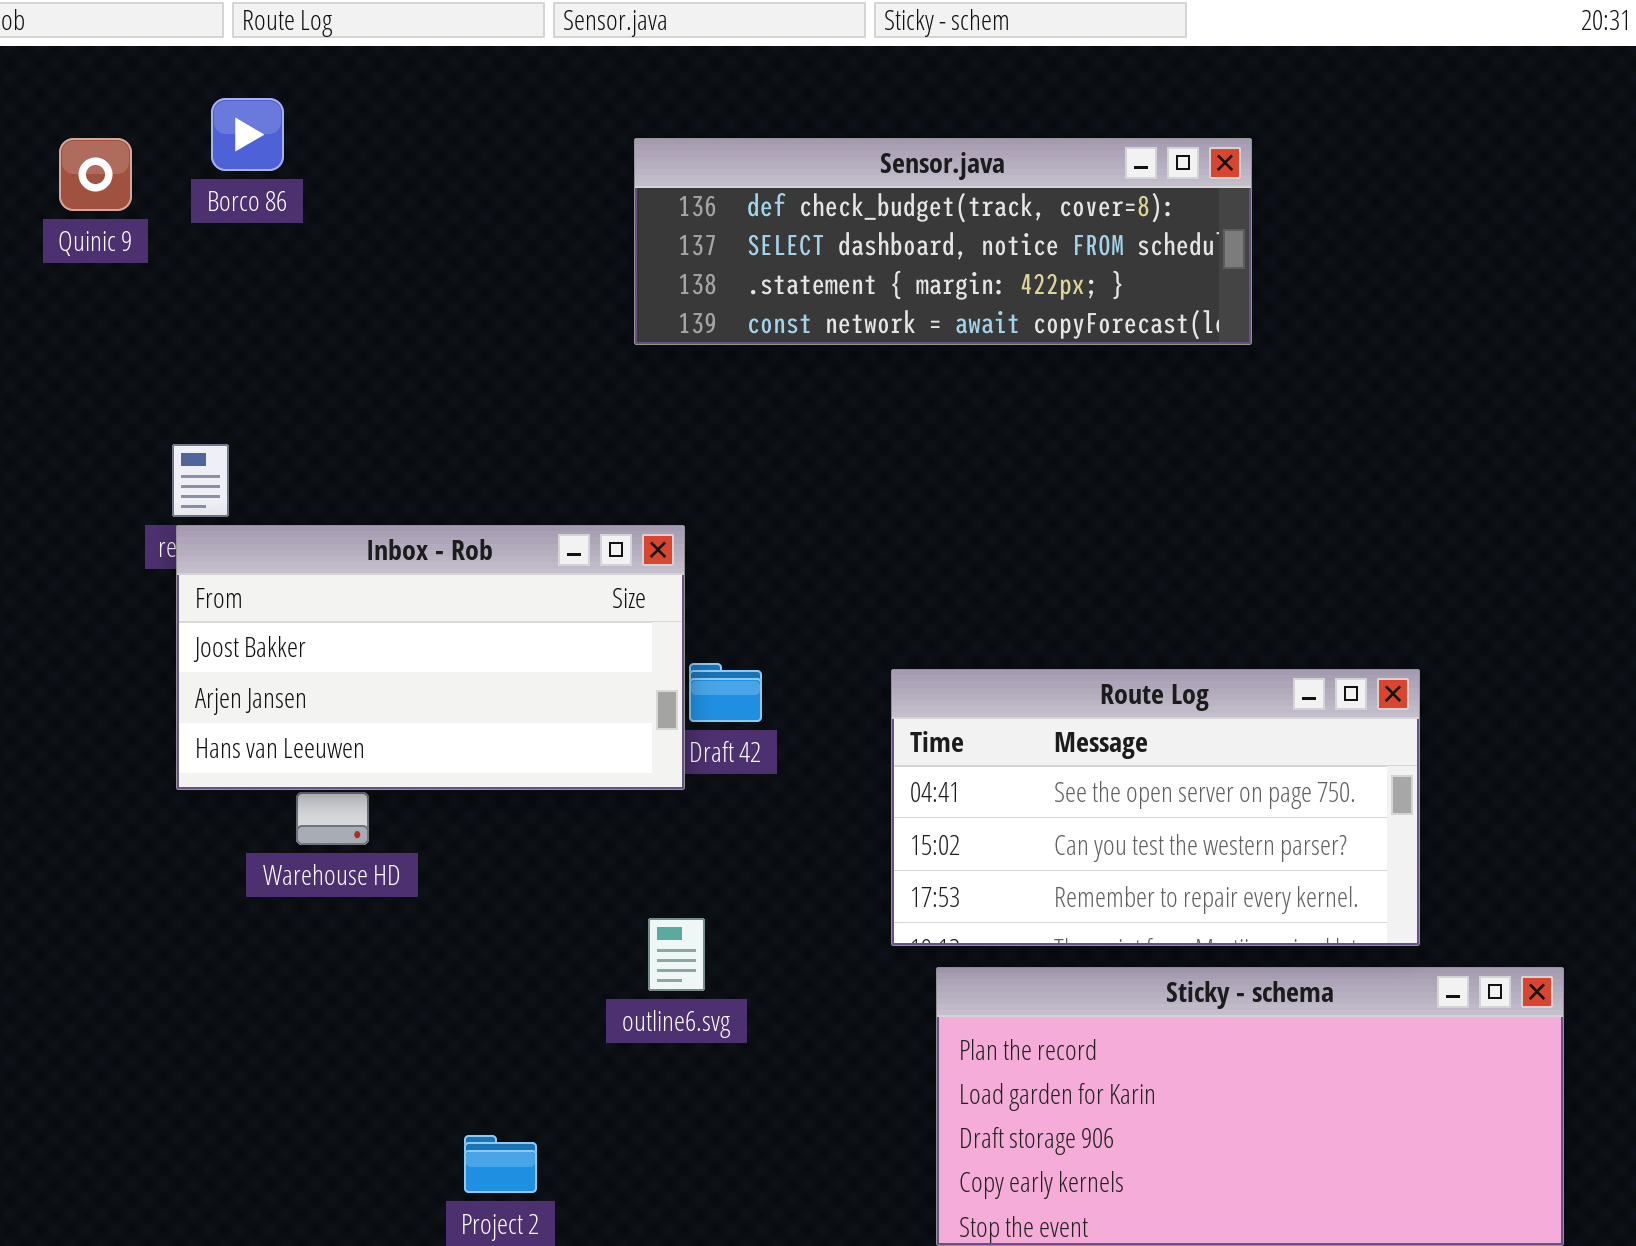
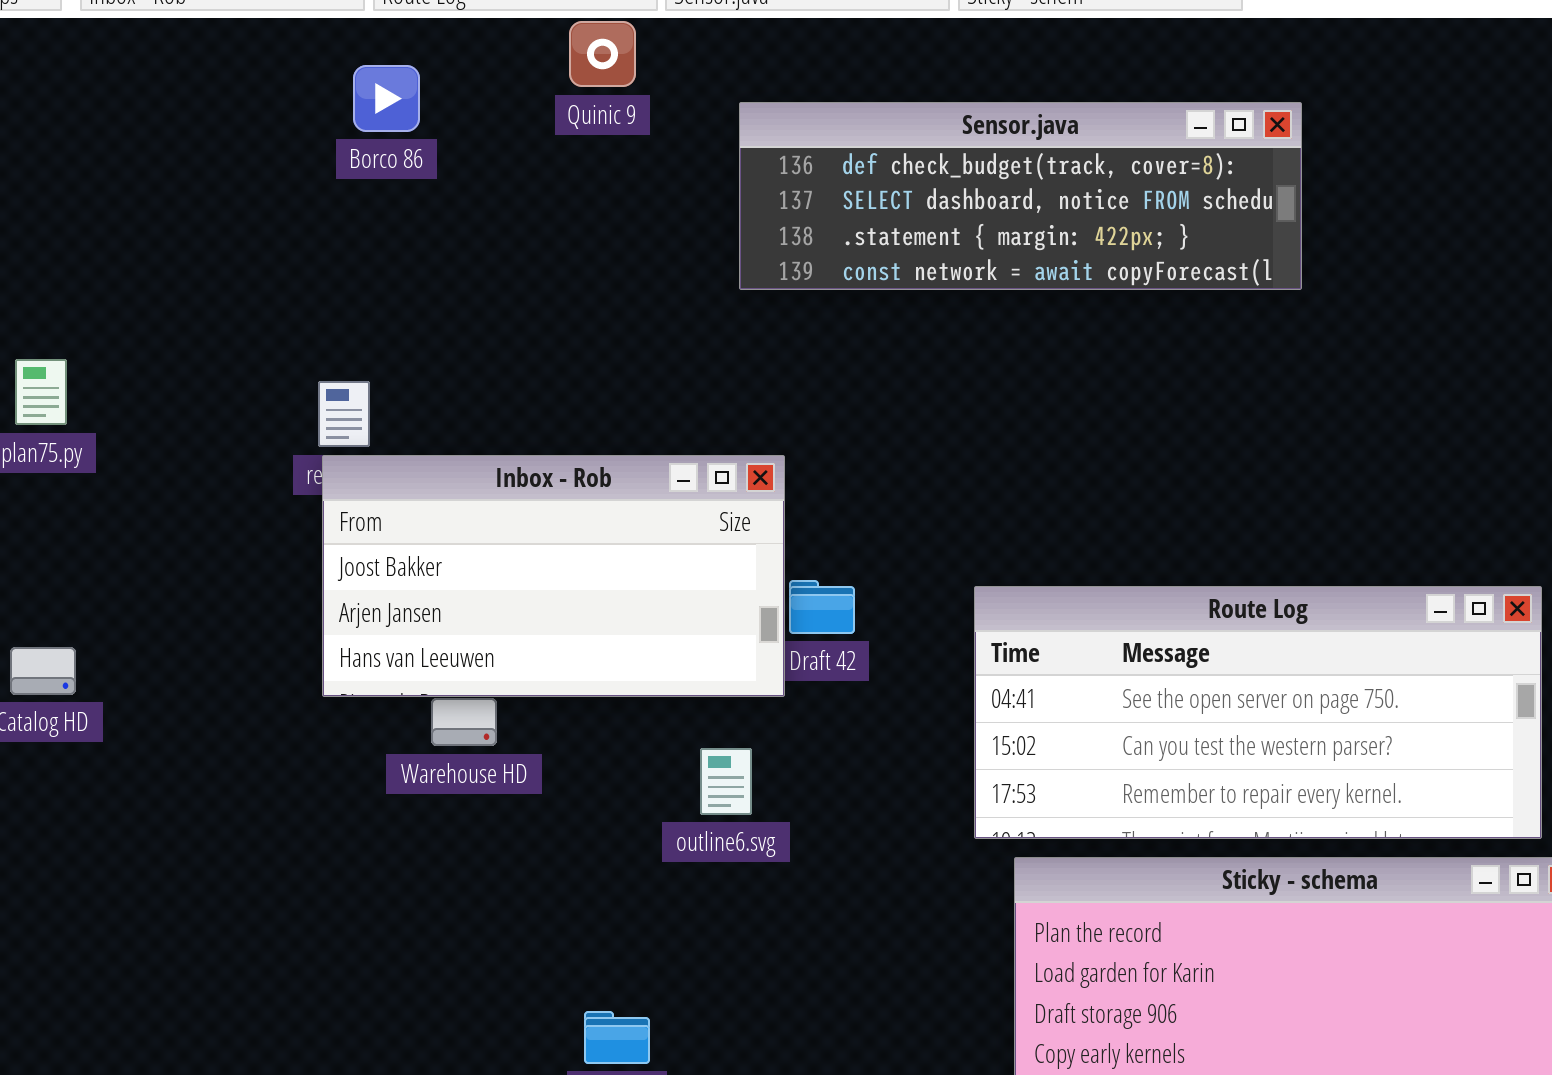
Quinic 9: [59,138,132,211] -> [569,21,636,87], moved
Route Log: [891,669,1420,946] -> [974,586,1542,839], resized
outline6.svg: [648,918,705,991] -> [700,748,752,815], moved

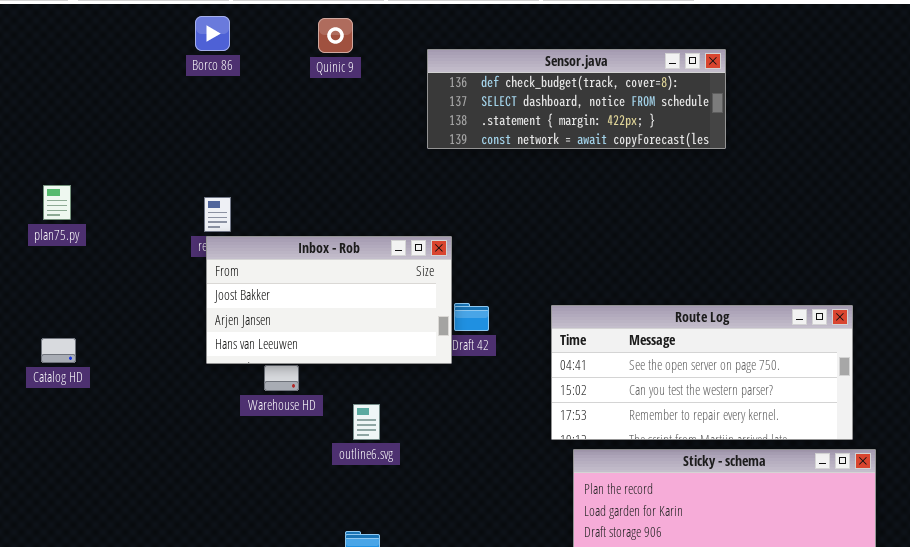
Quinic 9: [569,21,636,87] -> [318,18,353,53], moved
Borco 86: [353,65,420,132] -> [195,16,230,51], moved
outline6.svg: [700,748,752,815] -> [353,404,380,440], moved

